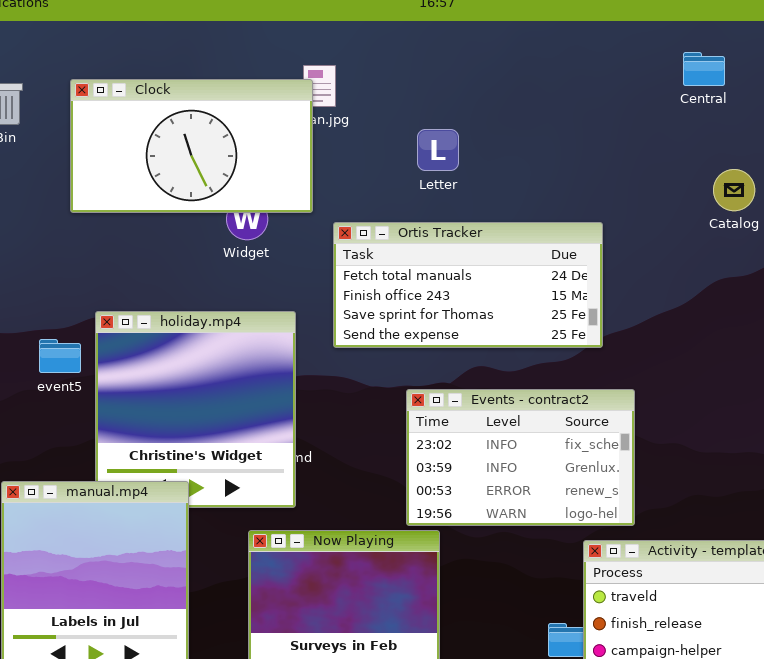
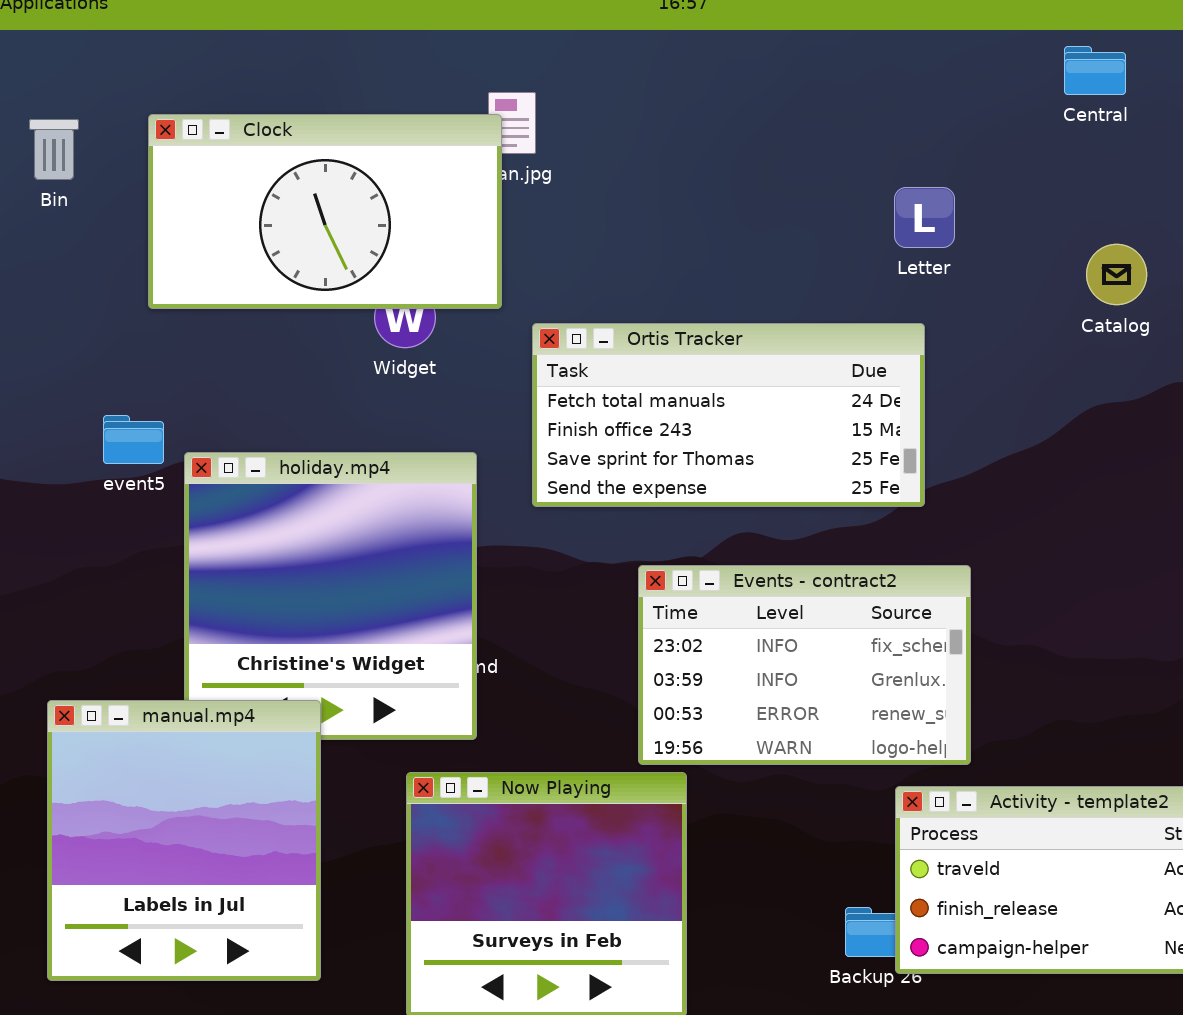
Central: [683,52,725,86] -> [1064,46,1126,95], moved
Letter: [417,129,459,171] -> [894,187,955,248], moved
event5: [39,339,81,373] -> [103,415,164,464], moved

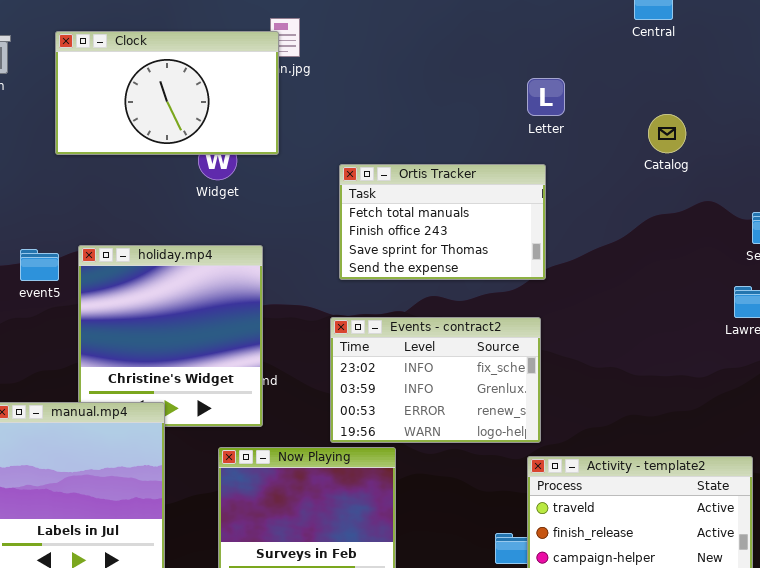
Ortis Tracker: [532,323,925,507] -> [339,164,546,280], resized
event5: [103,415,164,464] -> [20,249,59,281], moved
Events - contract2: [638,565,971,765] -> [330,317,541,443], moved

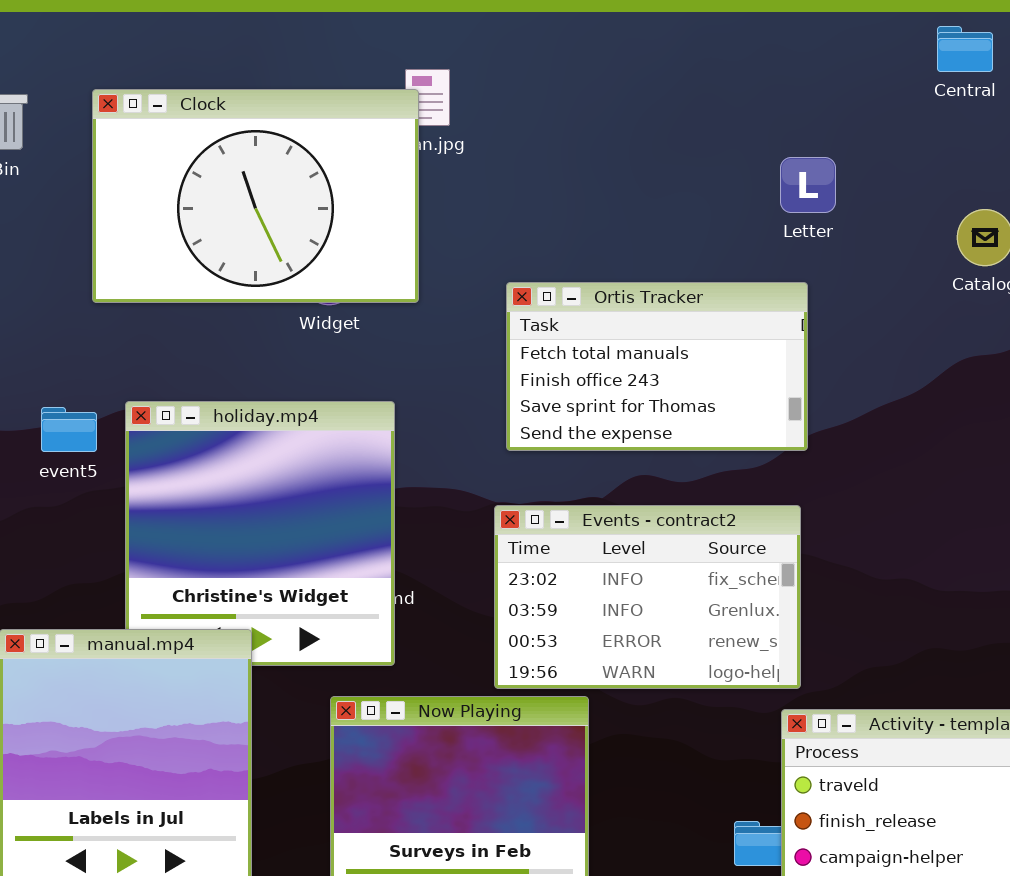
Clock: [55,31,279,155] -> [92,89,419,303], resized

